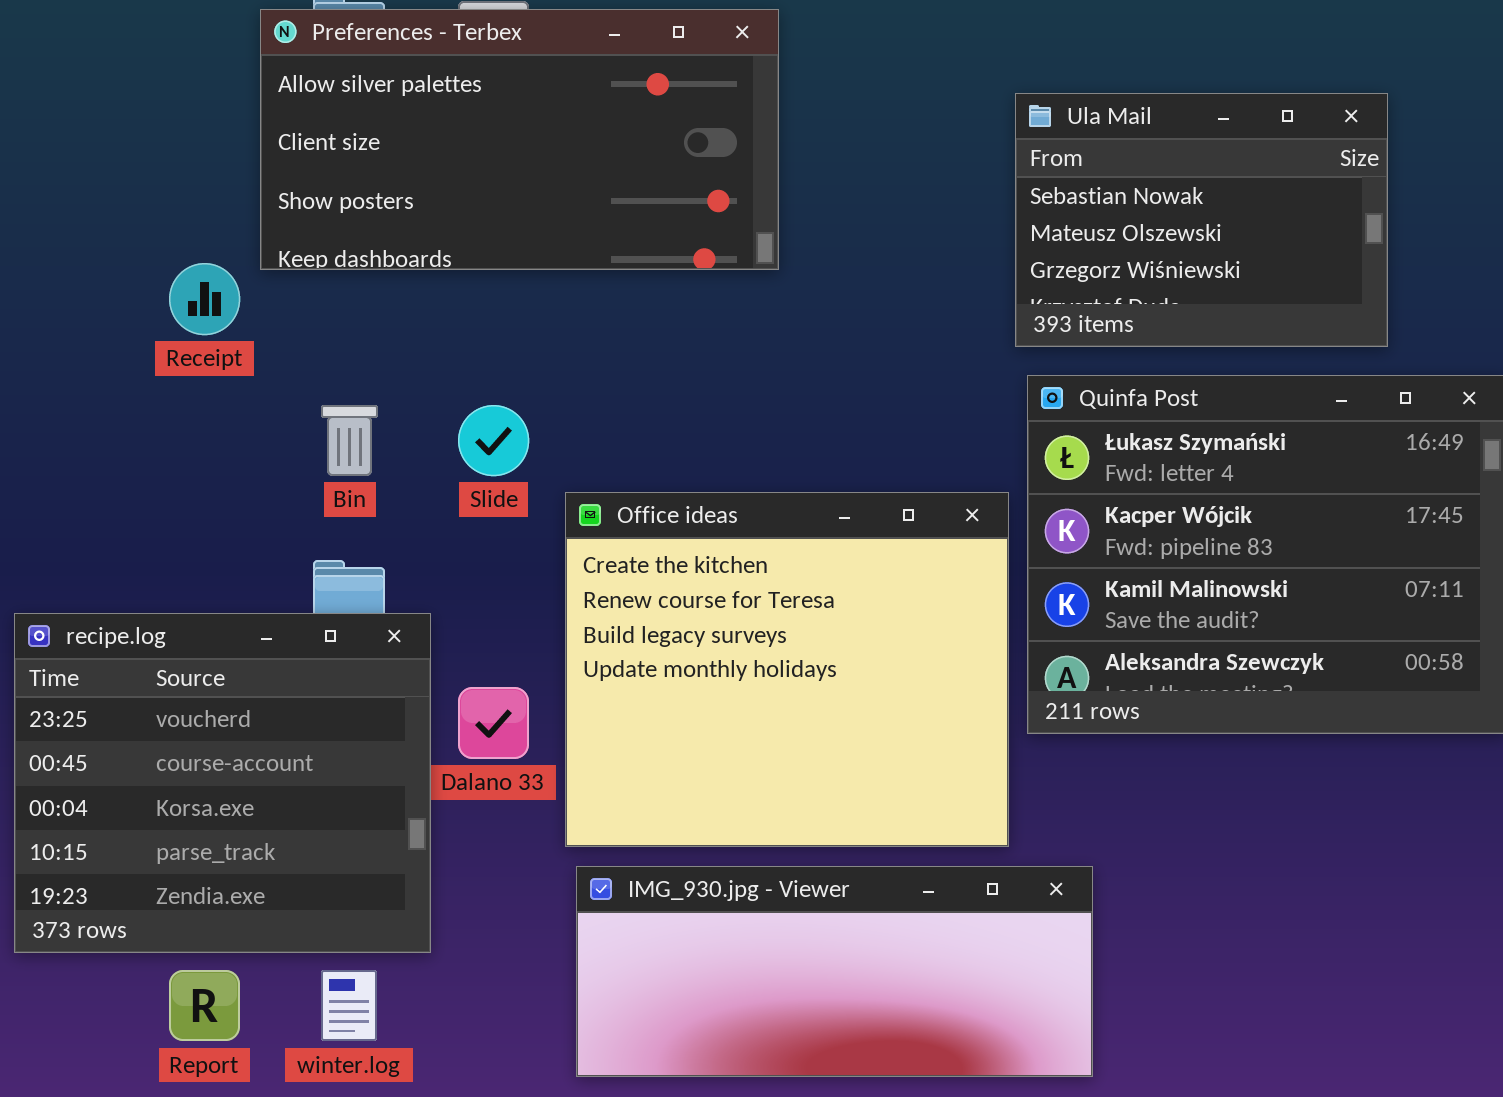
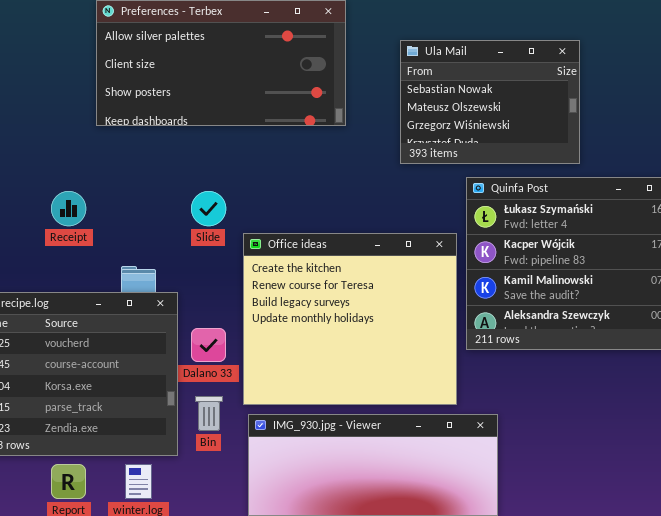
Ula Mail: [1015,93,1388,347] -> [400,40,580,164], moved
Receipt: [169,263,240,335] -> [51,191,86,226], moved
Bin: [321,405,378,476] -> [195,396,223,431], moved

